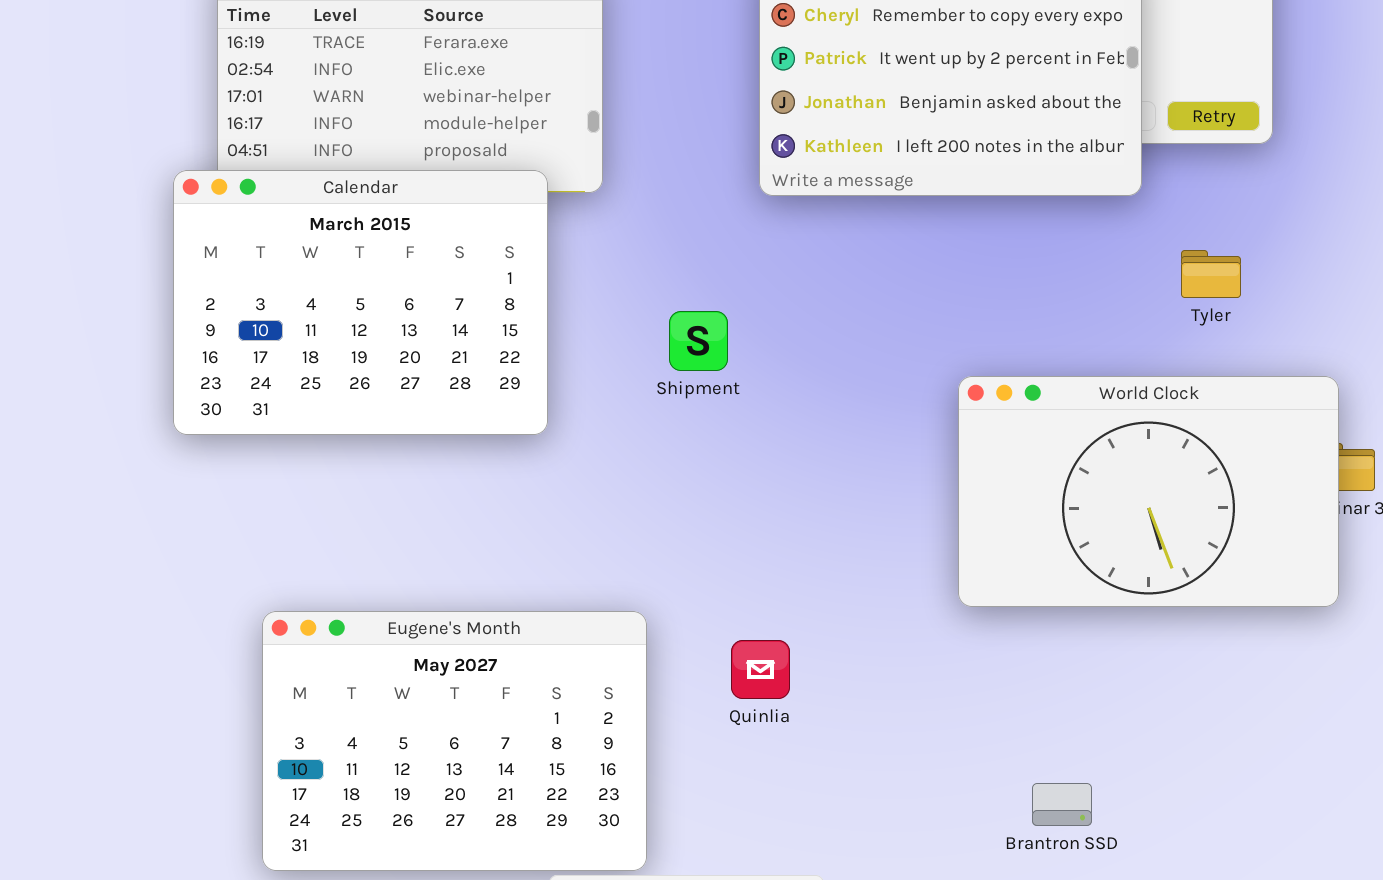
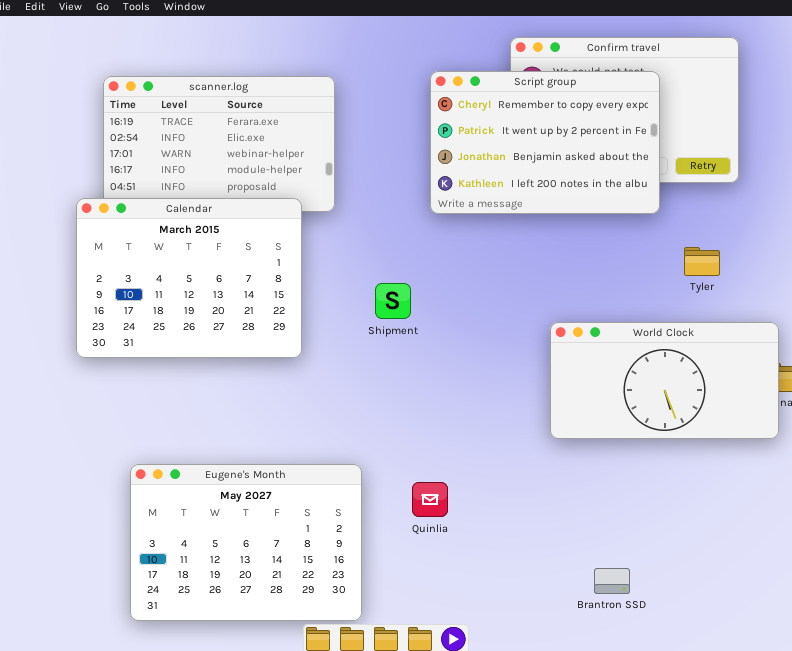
World Clock: [958,376,1339,607] -> [550,322,779,439], resized

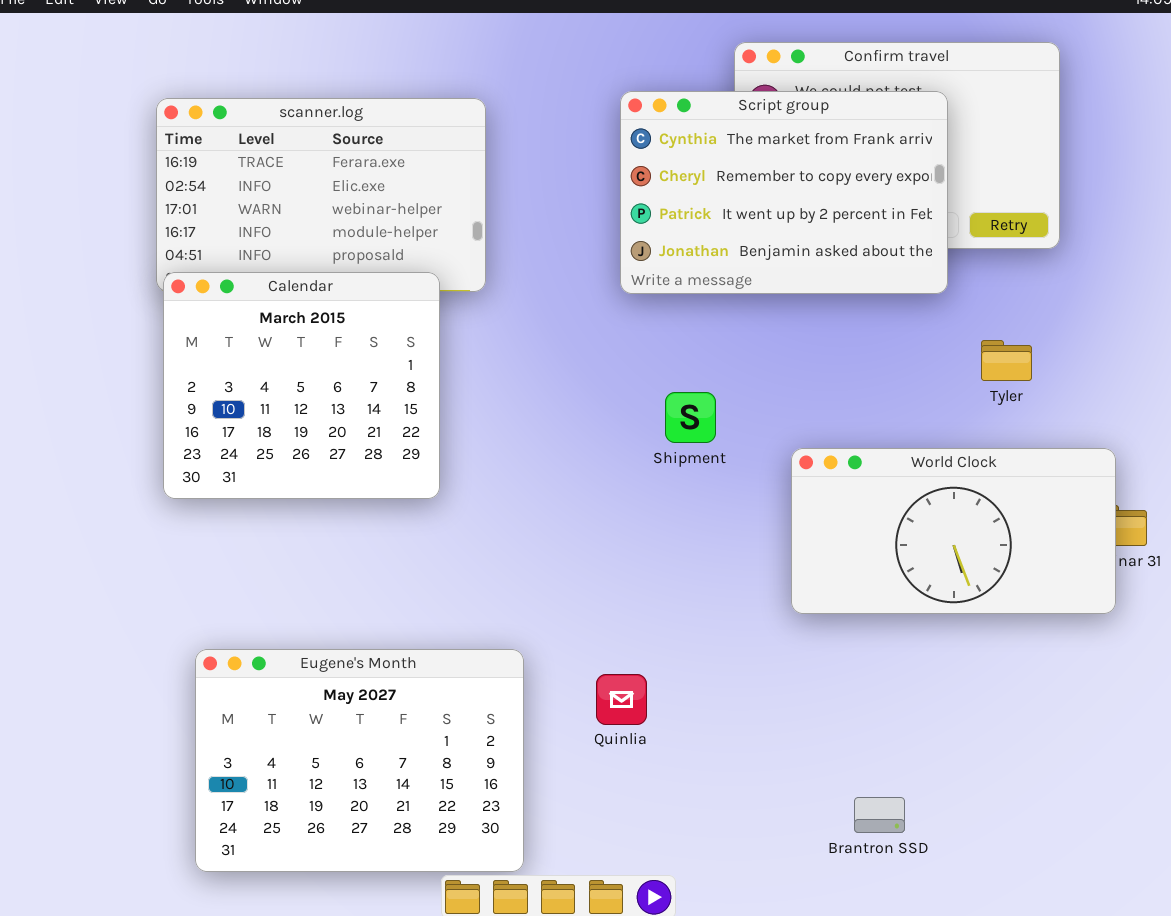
Script group: [430,71,660,214] -> [620,91,948,294], scrolled up 1 row
Calendar: [76,198,302,358] -> [163,272,440,499], resized
Shipment: [375,283,411,319] -> [665,392,716,443], moved

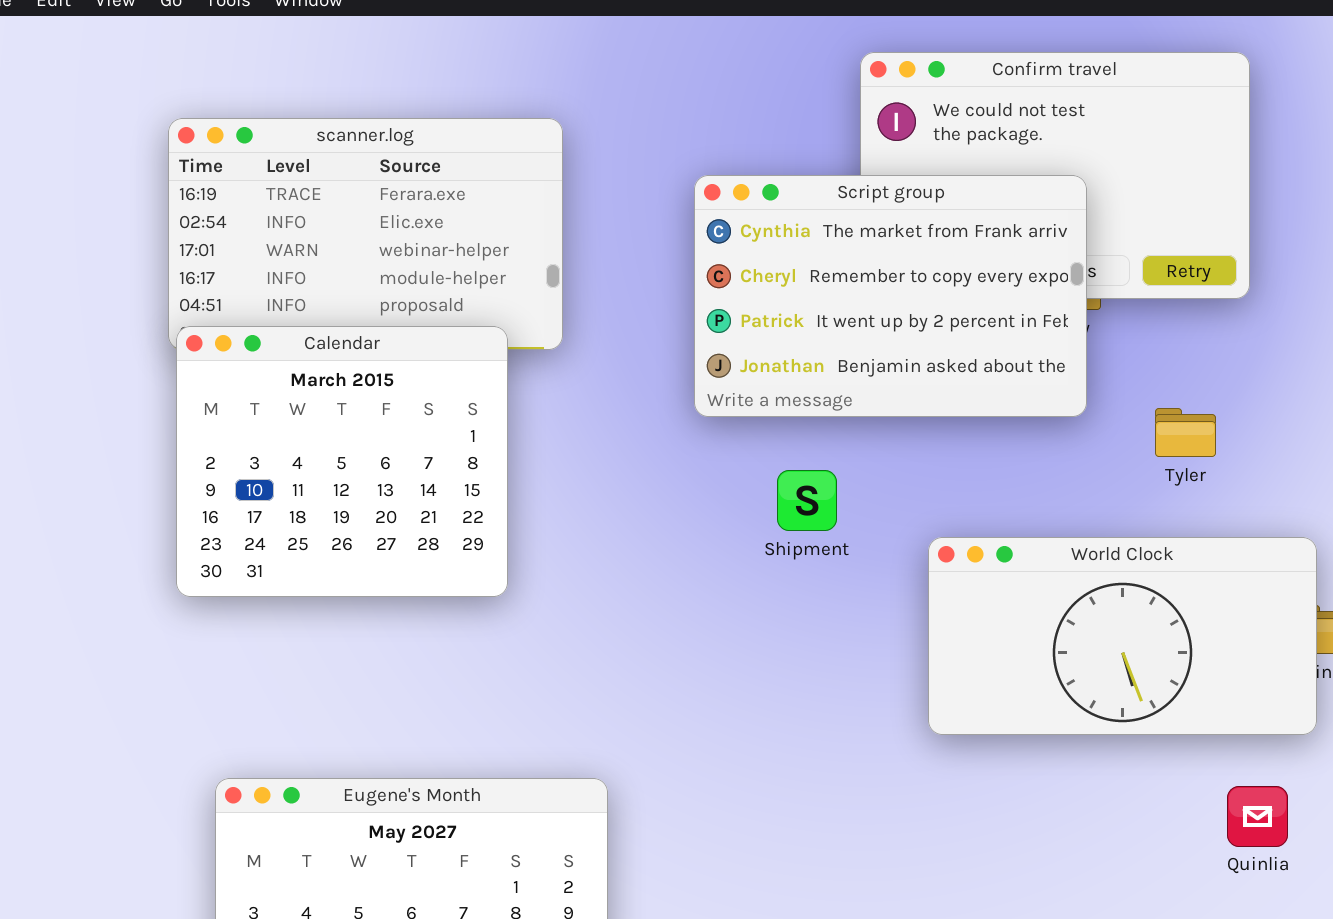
Script group: [620,91,948,294] -> [694,175,1087,417], moved
Quinlia: [596,674,647,725] -> [1227,786,1288,847], moved

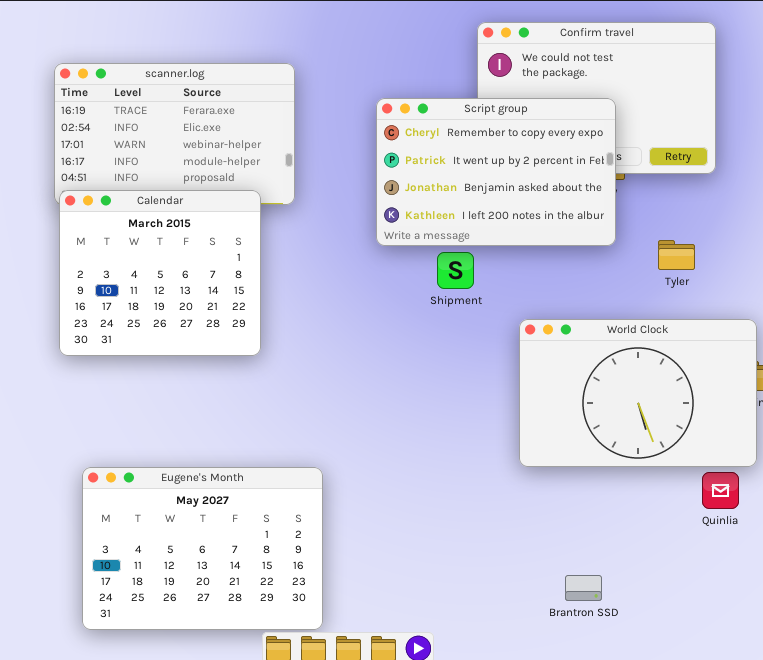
Script group: [694,175,1087,417] -> [376,98,616,246], scrolled down 1 row
Shipment: [777,470,837,531] -> [437,252,474,289], moved
World Clock: [928,537,1317,735] -> [519,319,757,467], resized

